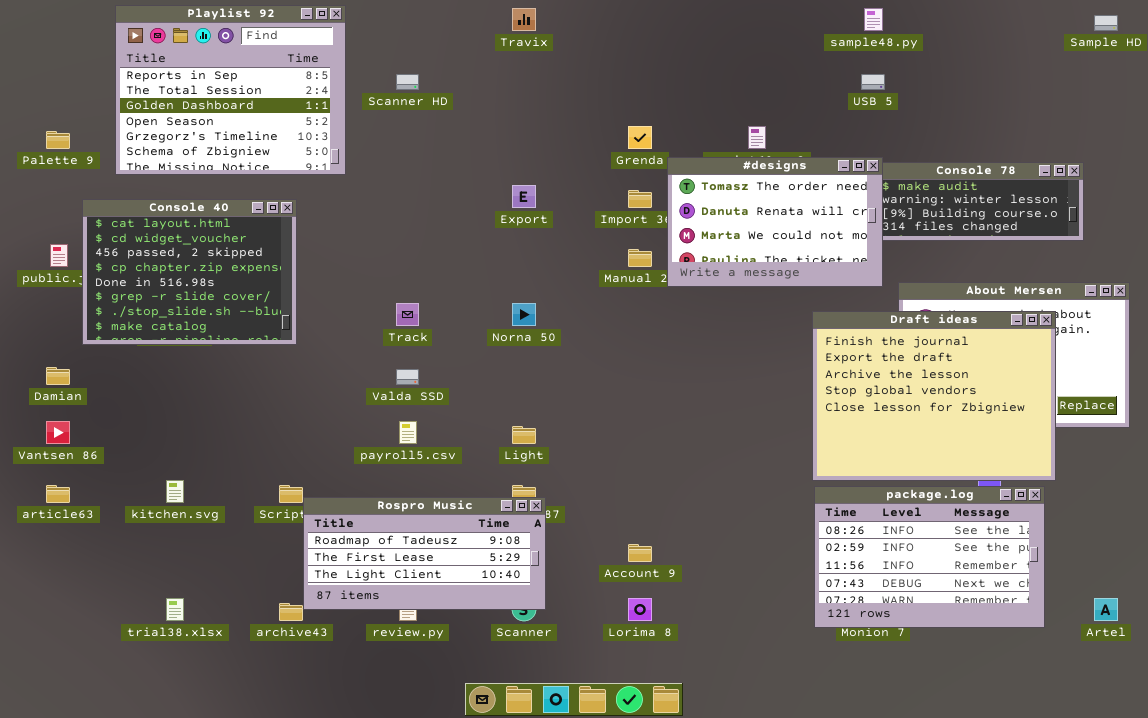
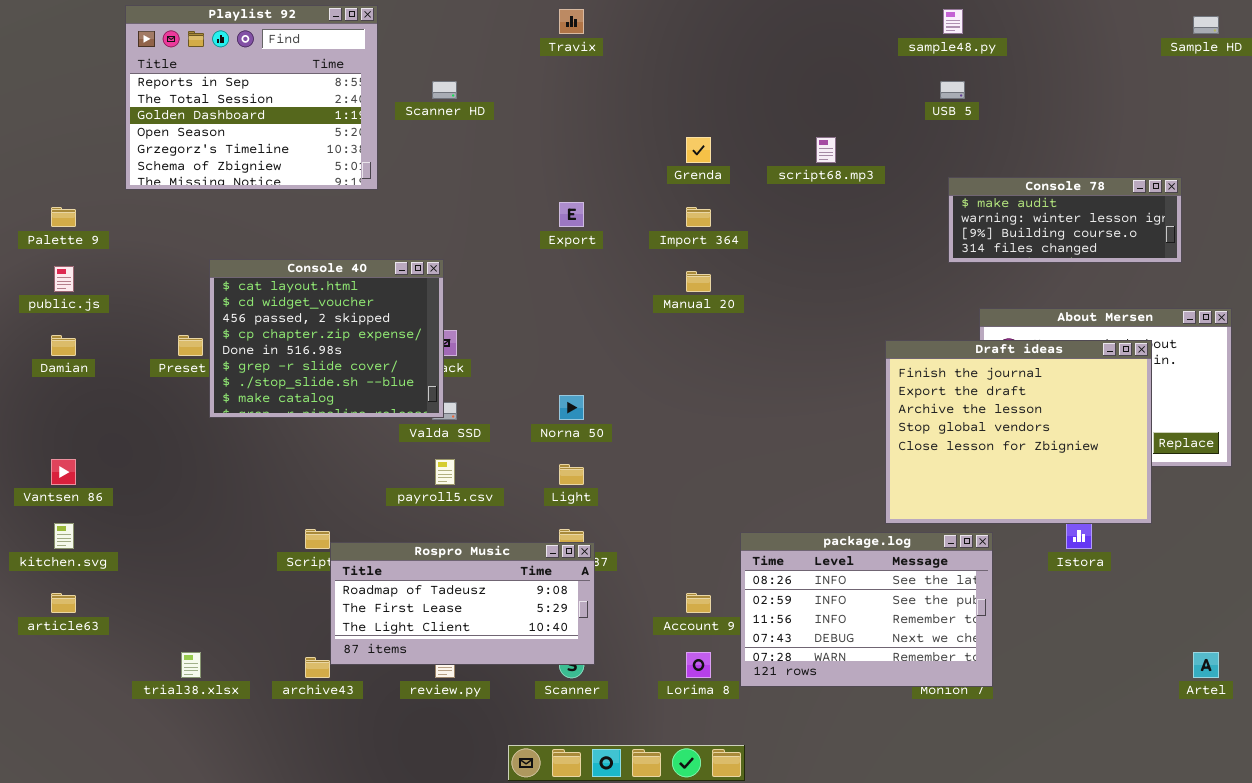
Palette 9: [46,131,70,149] -> [51,207,76,227], moved
#designs: [667,157,883,287] -> none, closed
Console 40: [82,199,297,345] -> [209,259,444,418], moved
Norna 50: [512,303,536,326] -> [559,395,584,420], moved
Damian: [46,367,70,385] -> [51,335,76,356], moved
kitchen.svg: [166,480,184,503] -> [54,523,74,549], moved
article63: [46,485,70,503] -> [51,593,76,613], moved
package.log: [814,486,1045,628] -> [740,532,993,687], moved

